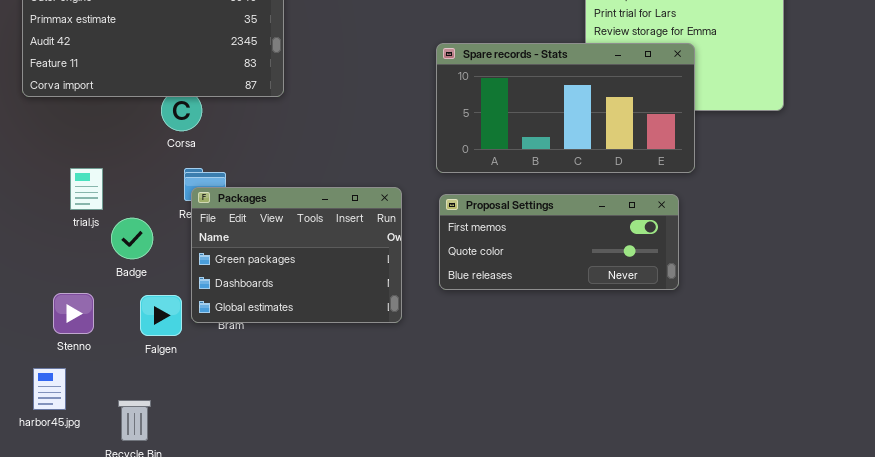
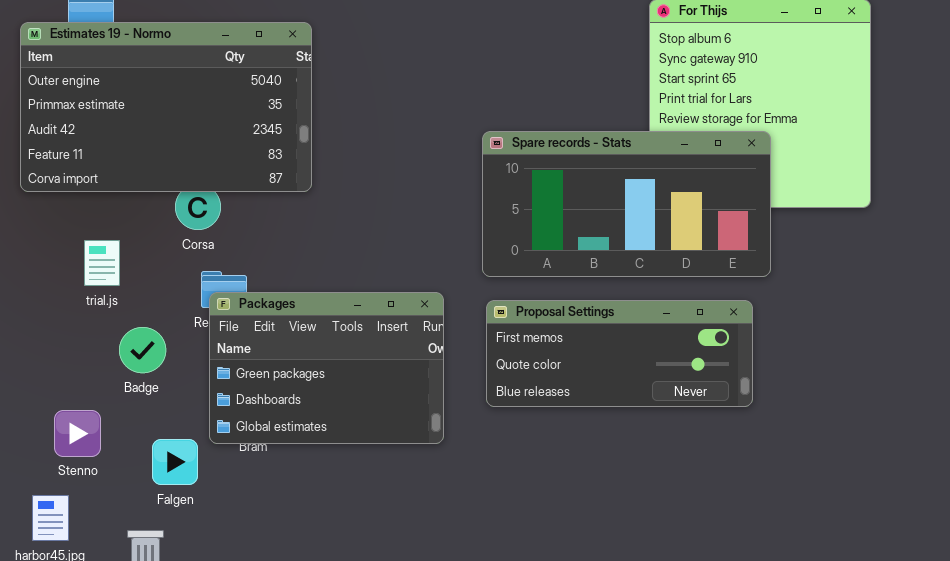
trial.js: [70,168,103,210] -> [84,240,120,286], moved
Falgen: [140,295,182,336] -> [152,439,198,485], moved

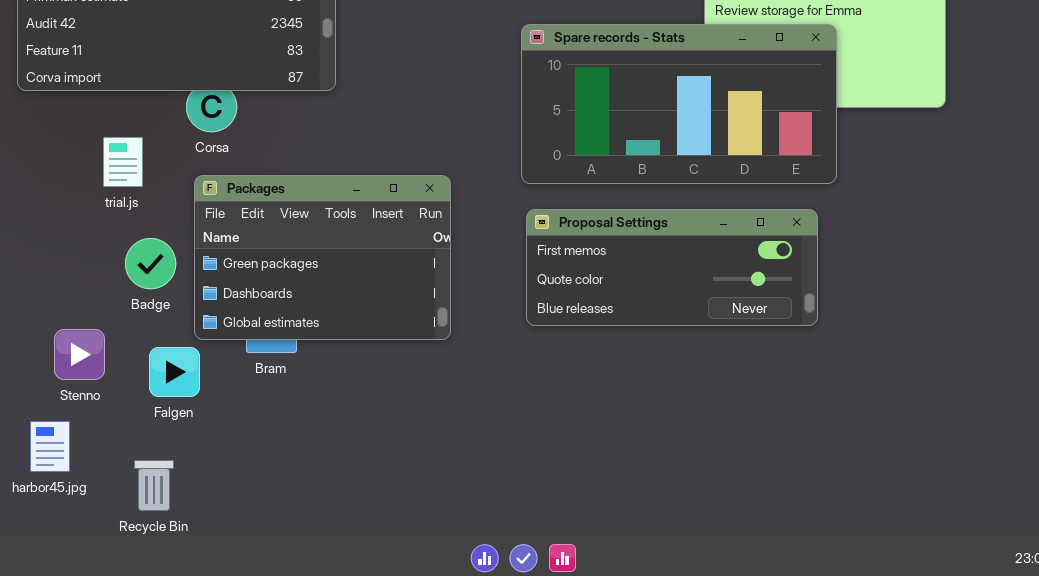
trial.js: [84,240,120,286] -> [103,137,143,187], moved
Packages: [209,292,444,444] -> [194,175,451,340], moved
Falgen: [152,439,198,485] -> [149,347,200,397], moved

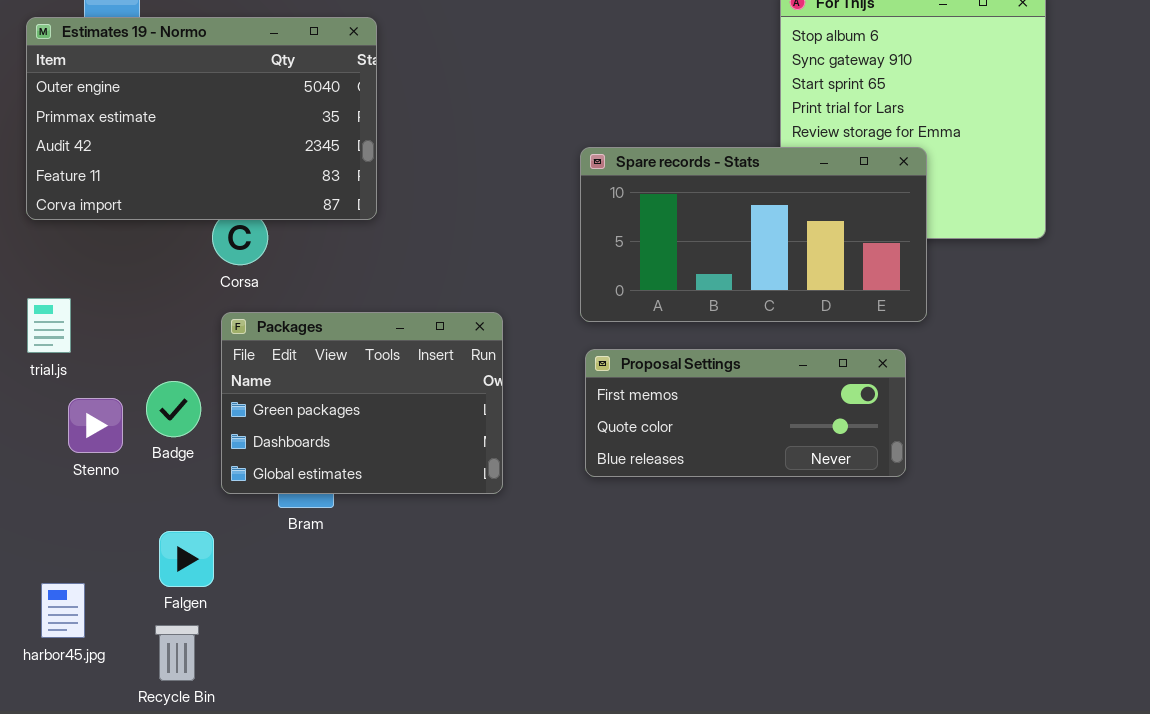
trial.js: [103,137,143,187] -> [27,298,71,353], moved
Stenno: [54,329,105,380] -> [68,398,123,453], moved
Falgen: [149,347,200,397] -> [159,531,214,587], moved

